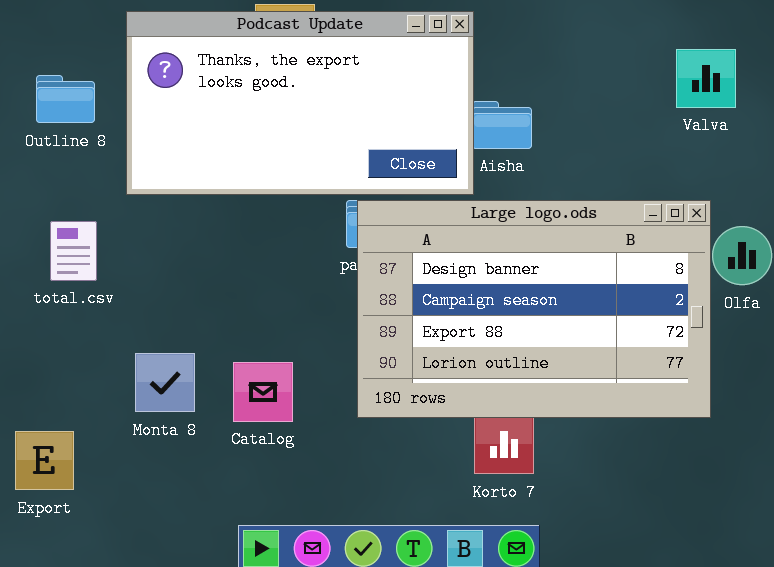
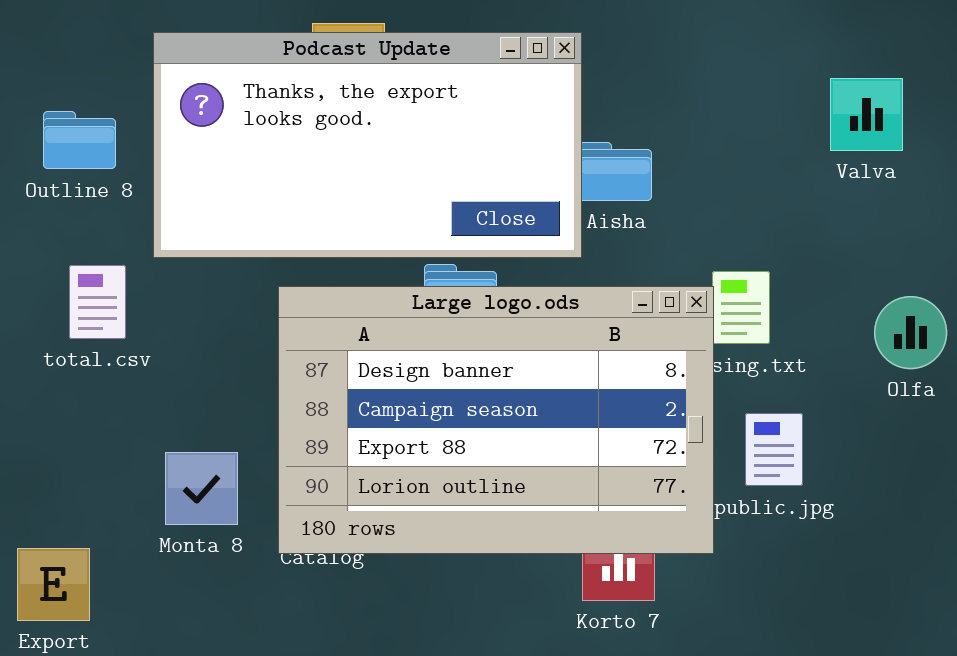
Large logo.ods: [357,200,711,418] -> [278,286,714,554], moved
total.csv: [50,221,97,281] -> [69,265,126,339], moved

